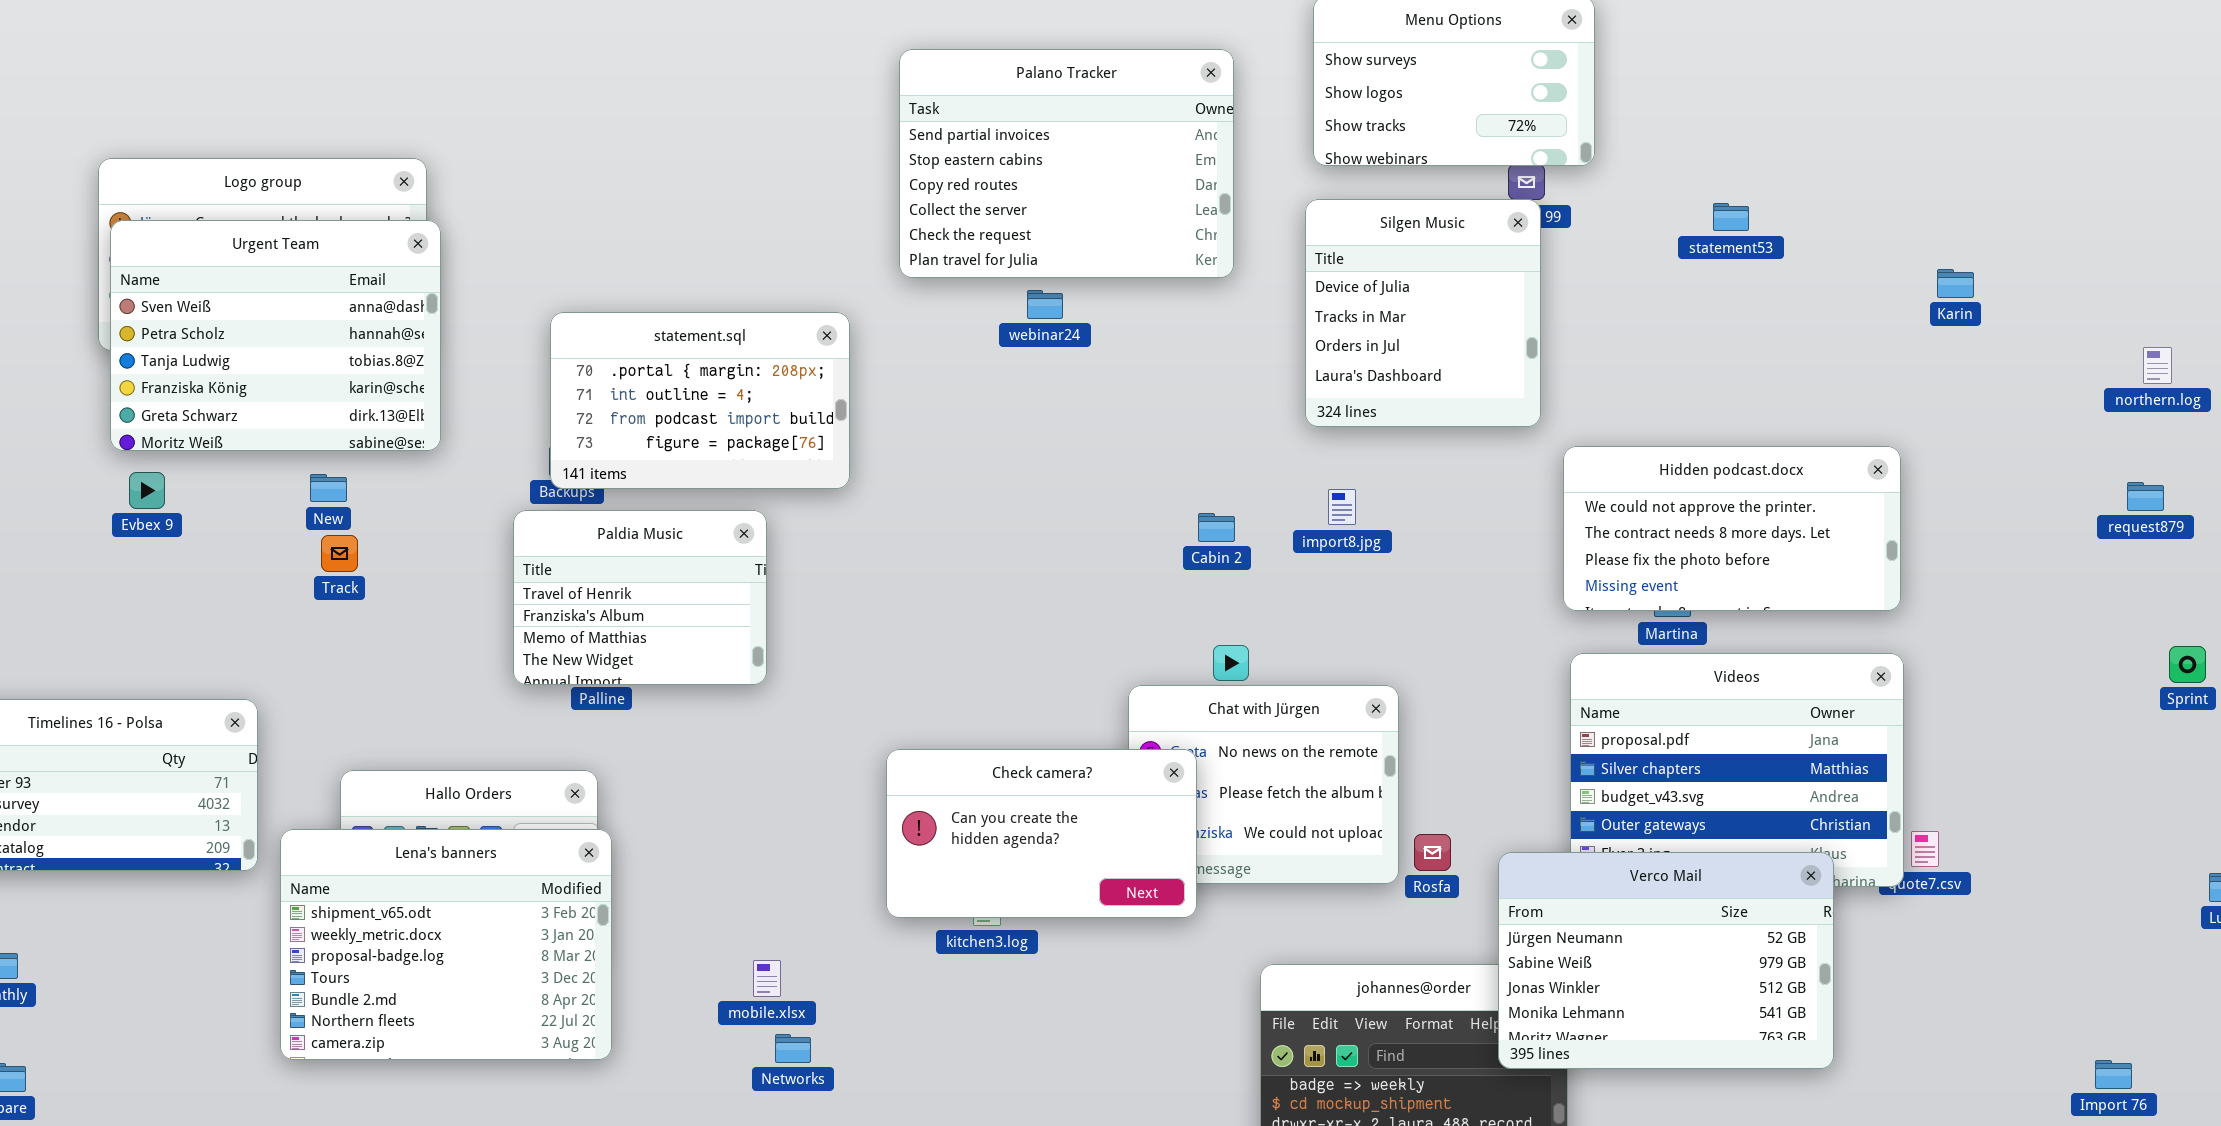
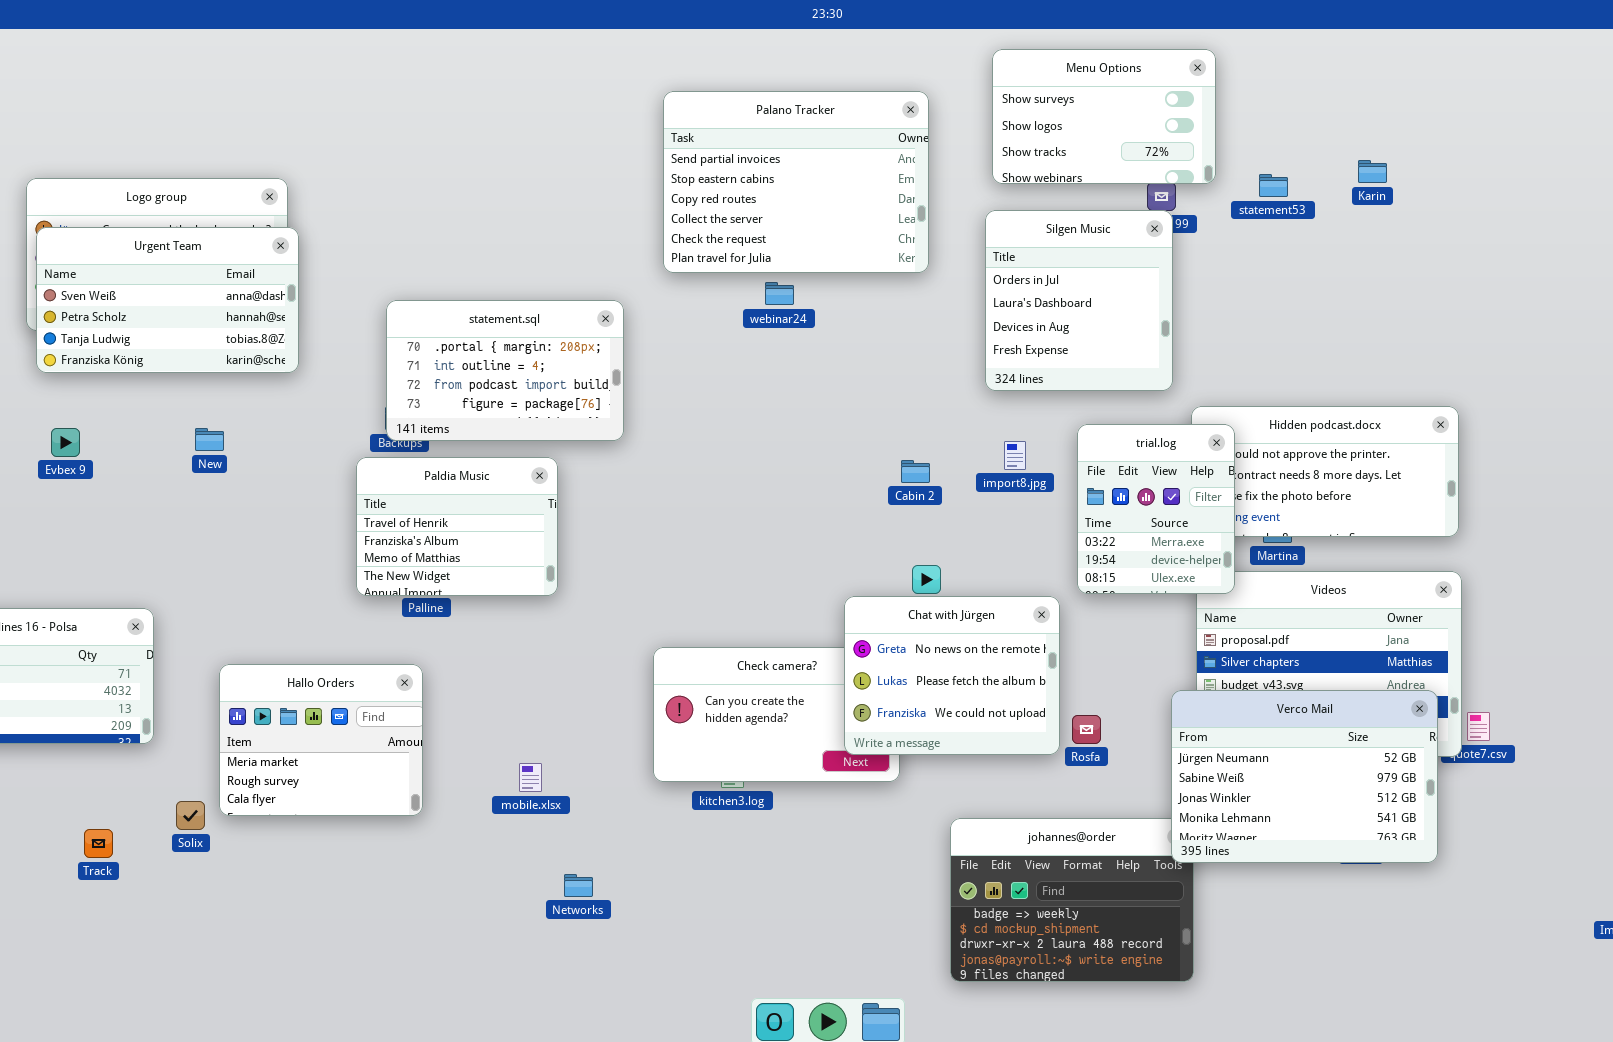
Silgen Music: [1305,199,1541,427] -> [985,210,1173,391], scrolled down 2 rows
statement53: [1713,203,1749,231] -> [1259,174,1288,197], moved
Urgent Team: [110,220,441,451] -> [36,227,299,373], resized
Karin: [1937,269,1974,298] -> [1358,160,1387,183], moved
trial.log: none -> [1077,424,1235,594], opened
Track: [321,535,358,572] -> [84,829,113,858], moved
Chat with Jürgen: [1128,685,1399,884] -> [844,596,1060,755], raised
Lena's banners: [280,829,612,1060] -> none, closed
Verco Mail: [1498,852,1834,1069] -> [1171,690,1438,863], moved
mobile.xlsx: [753,960,781,997] -> [519,763,542,792], moved

